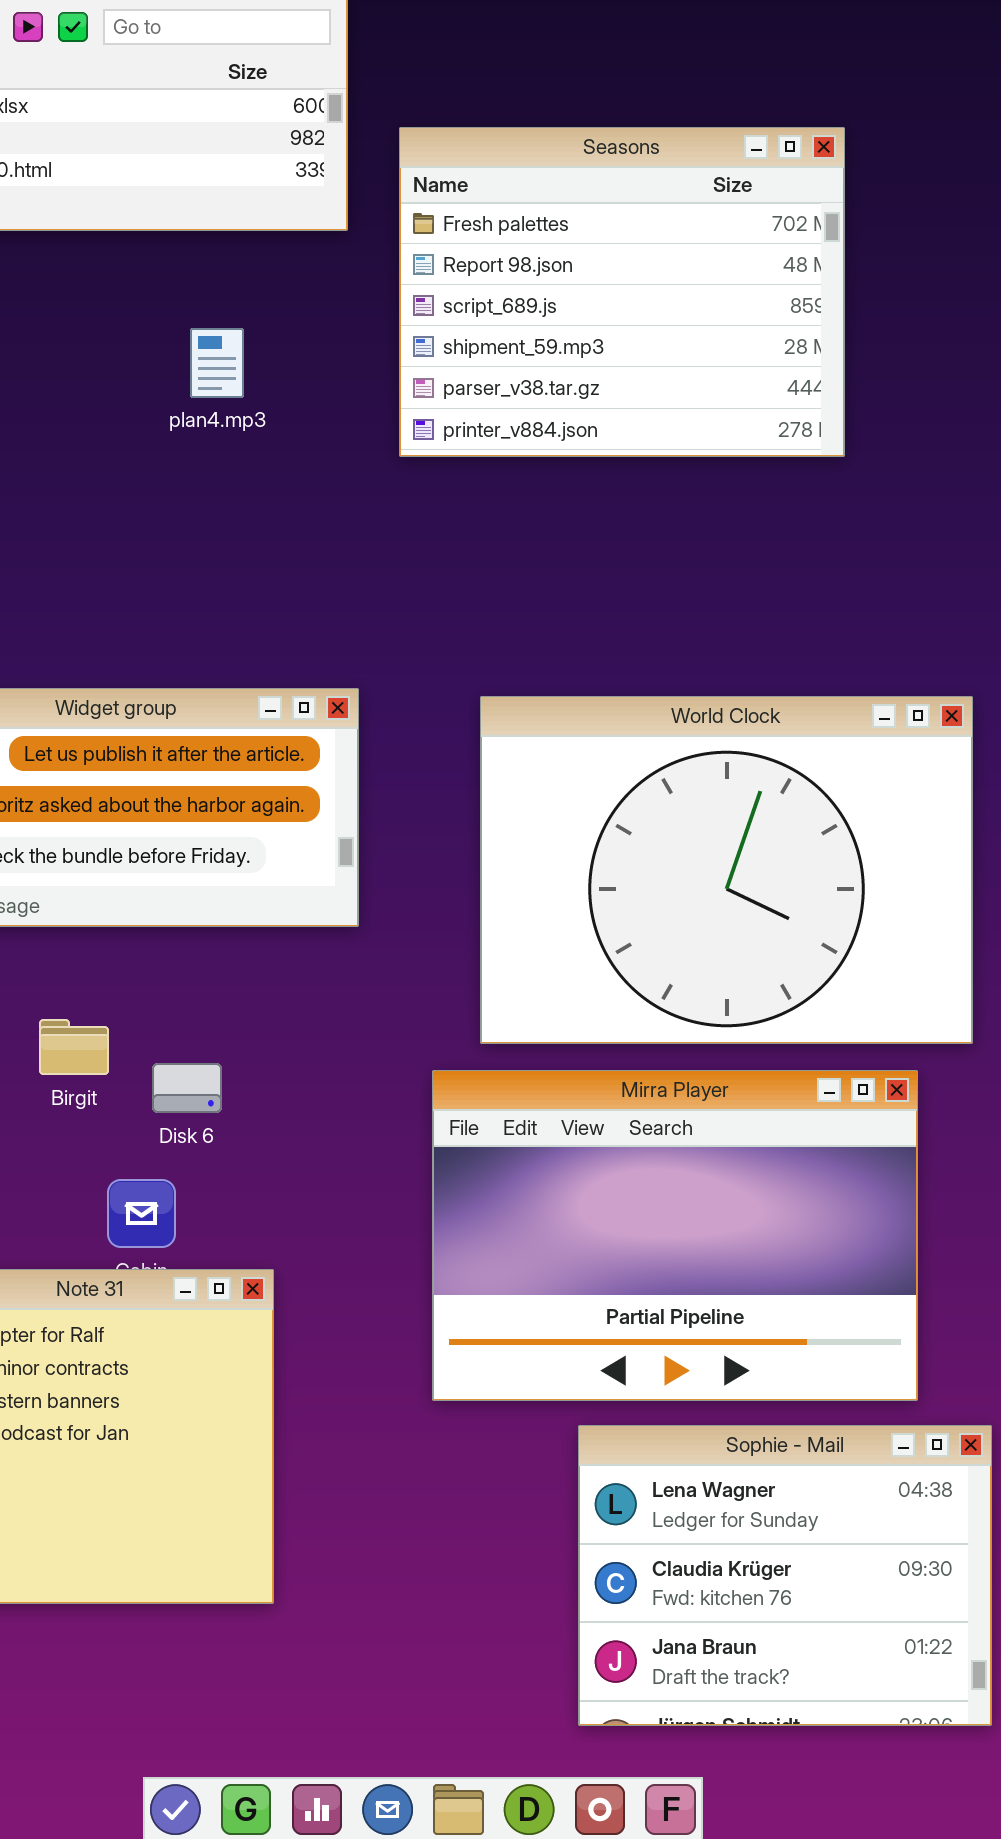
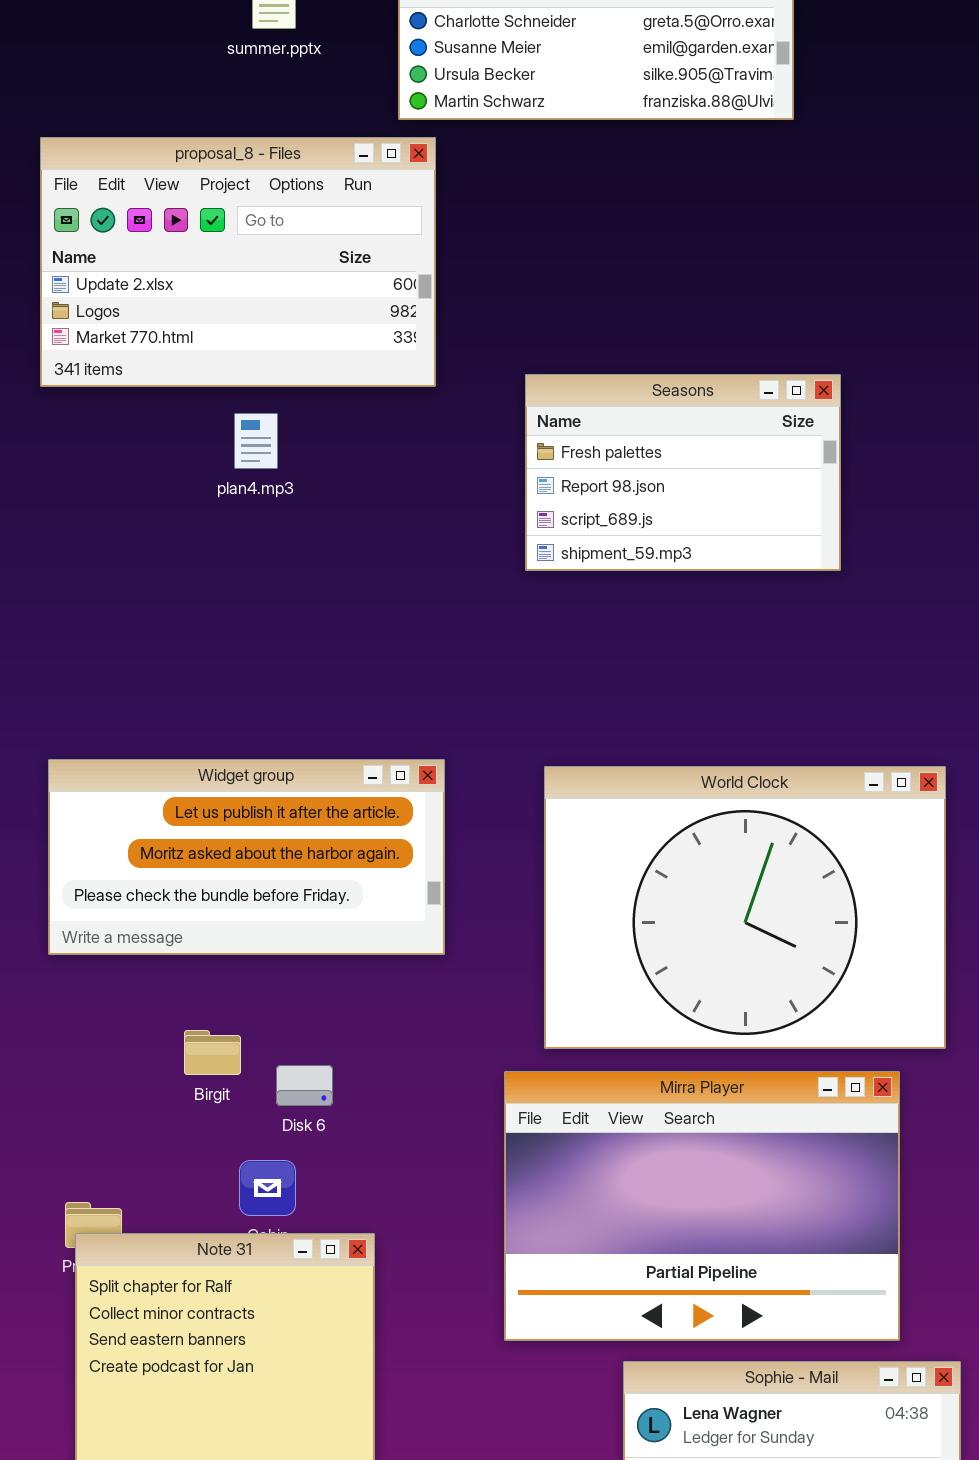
Seasons: [399,127,845,457] -> [525,374,841,571], resized
plan4.mp3: [190,328,244,398] -> [234,413,278,469], moved

